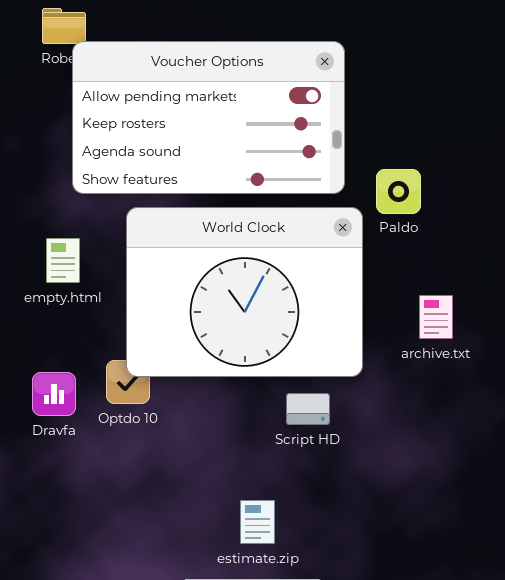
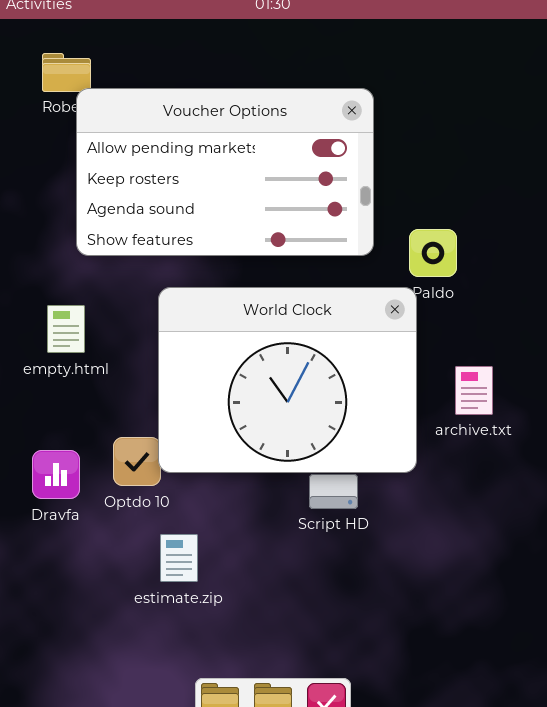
World Clock: [126,207,363,377] -> [158,287,417,473], moved
estimate.zip: [240,500,275,544] -> [160,534,198,582], moved

